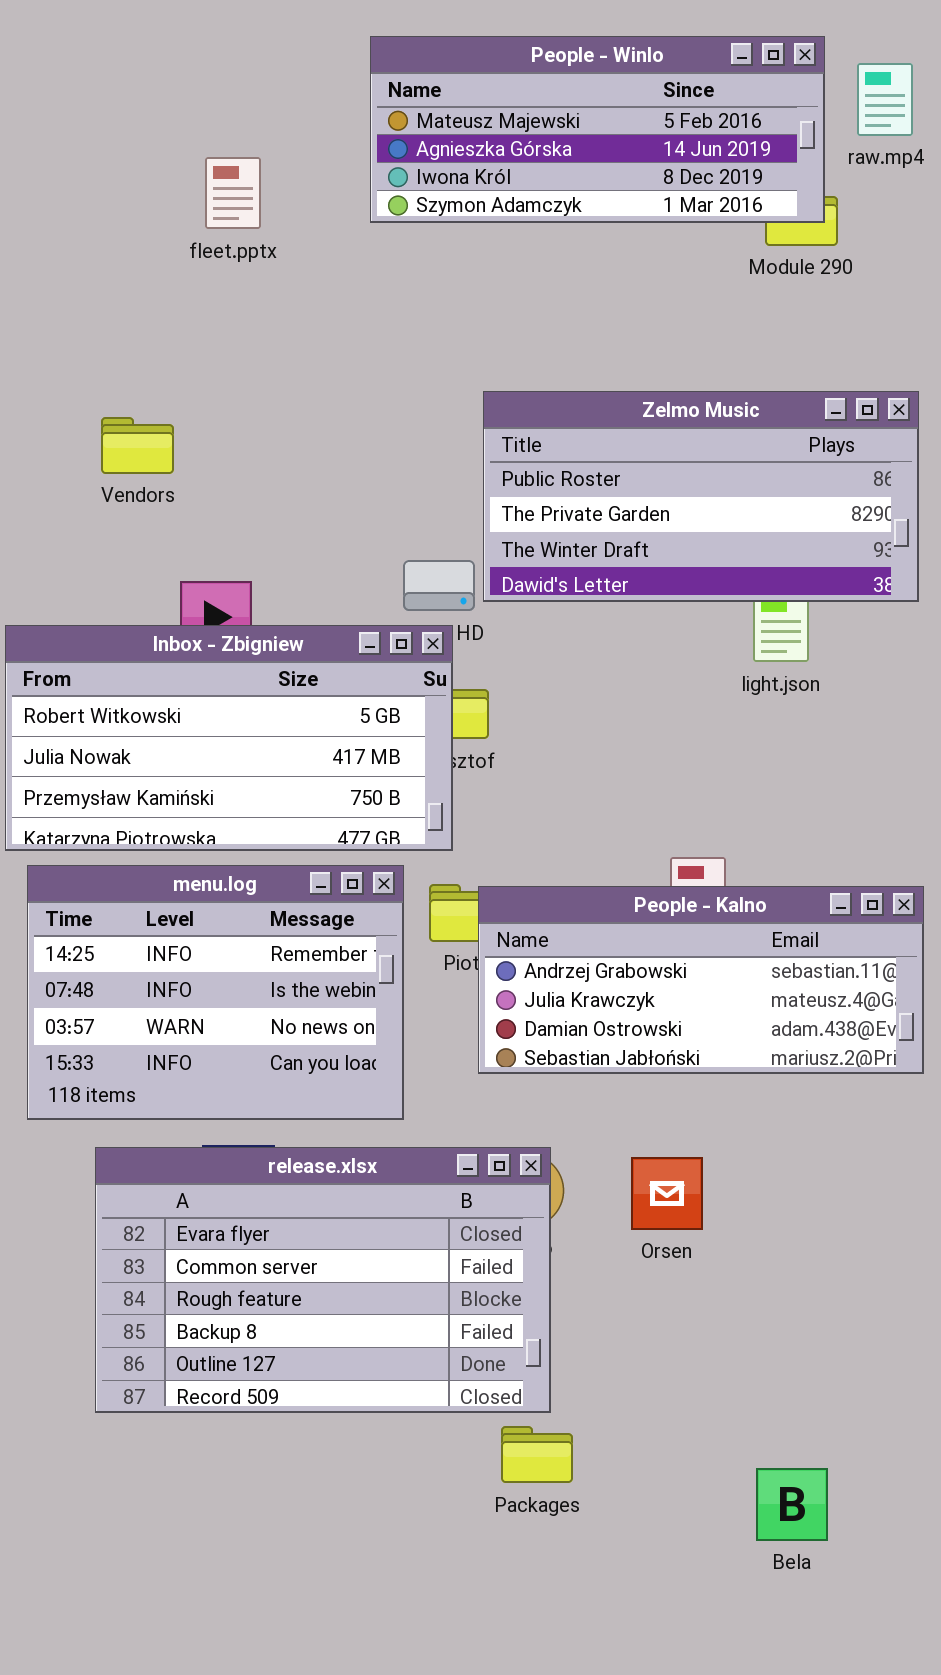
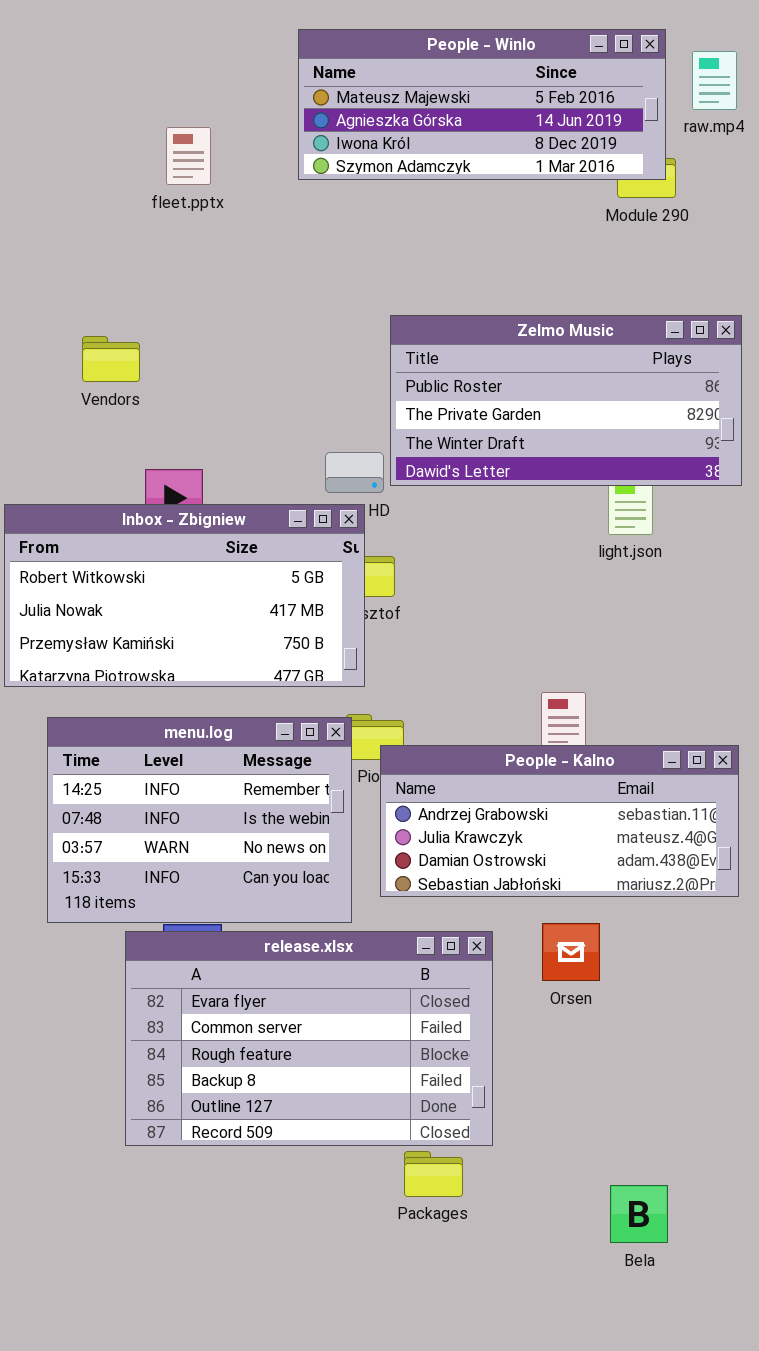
menu.log: [27,865,404,1120] -> [47,717,352,923], moved
People - Kalno: [478,886,924,1074] -> [380,745,739,897], moved
release.xlsx: [95,1147,551,1413] -> [125,931,493,1146], moved
Orsen: [631,1157,703,1230] -> [542,923,600,981], moved

